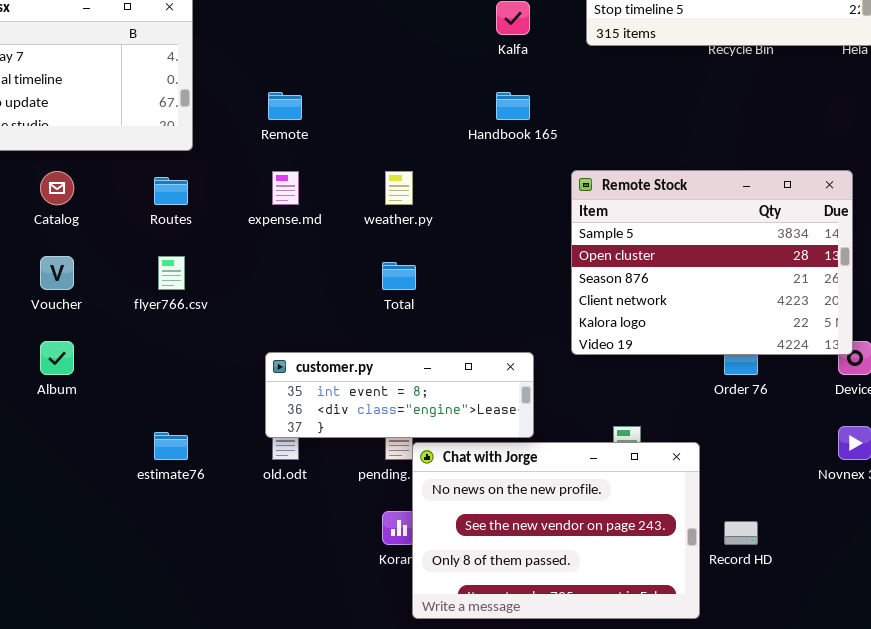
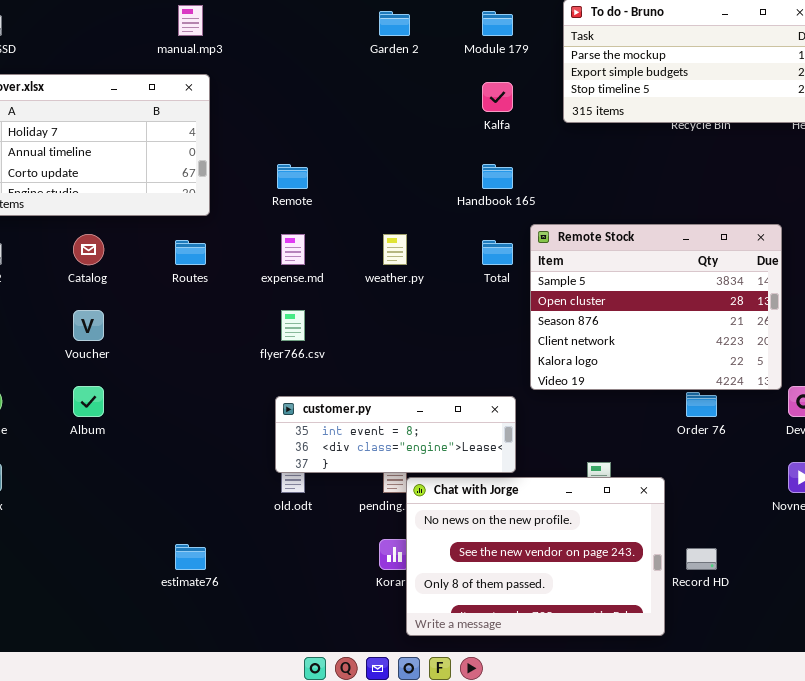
Remote Stock: [571,170,853,355] -> [530,224,782,390], moved
flyer766.csv: [158,256,185,290] -> [281,310,305,341], moved
Total: [382,262,416,290] -> [482,240,513,265], moved
estimate76: [154,432,188,460] -> [175,544,206,570], moved

